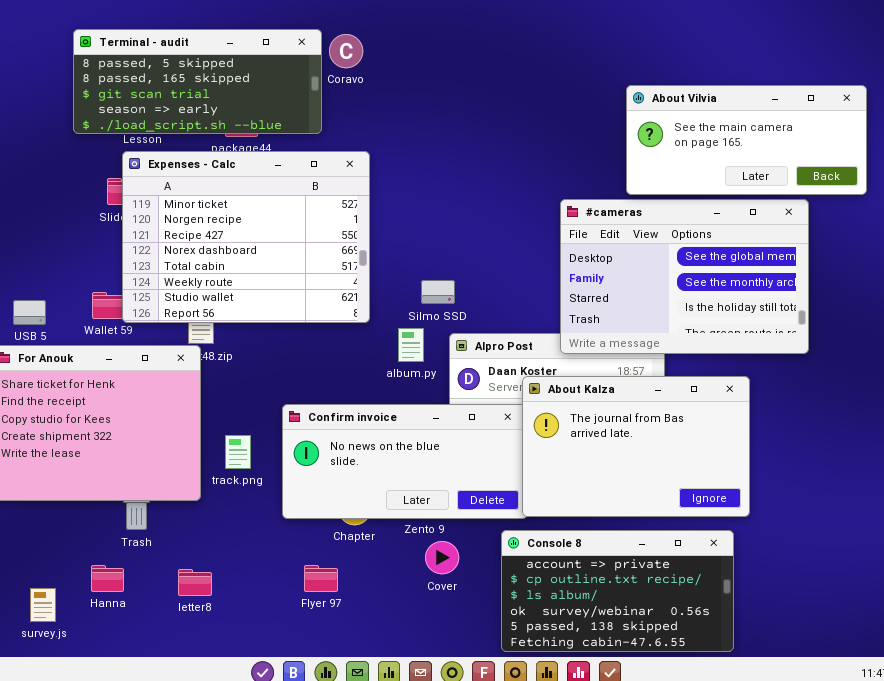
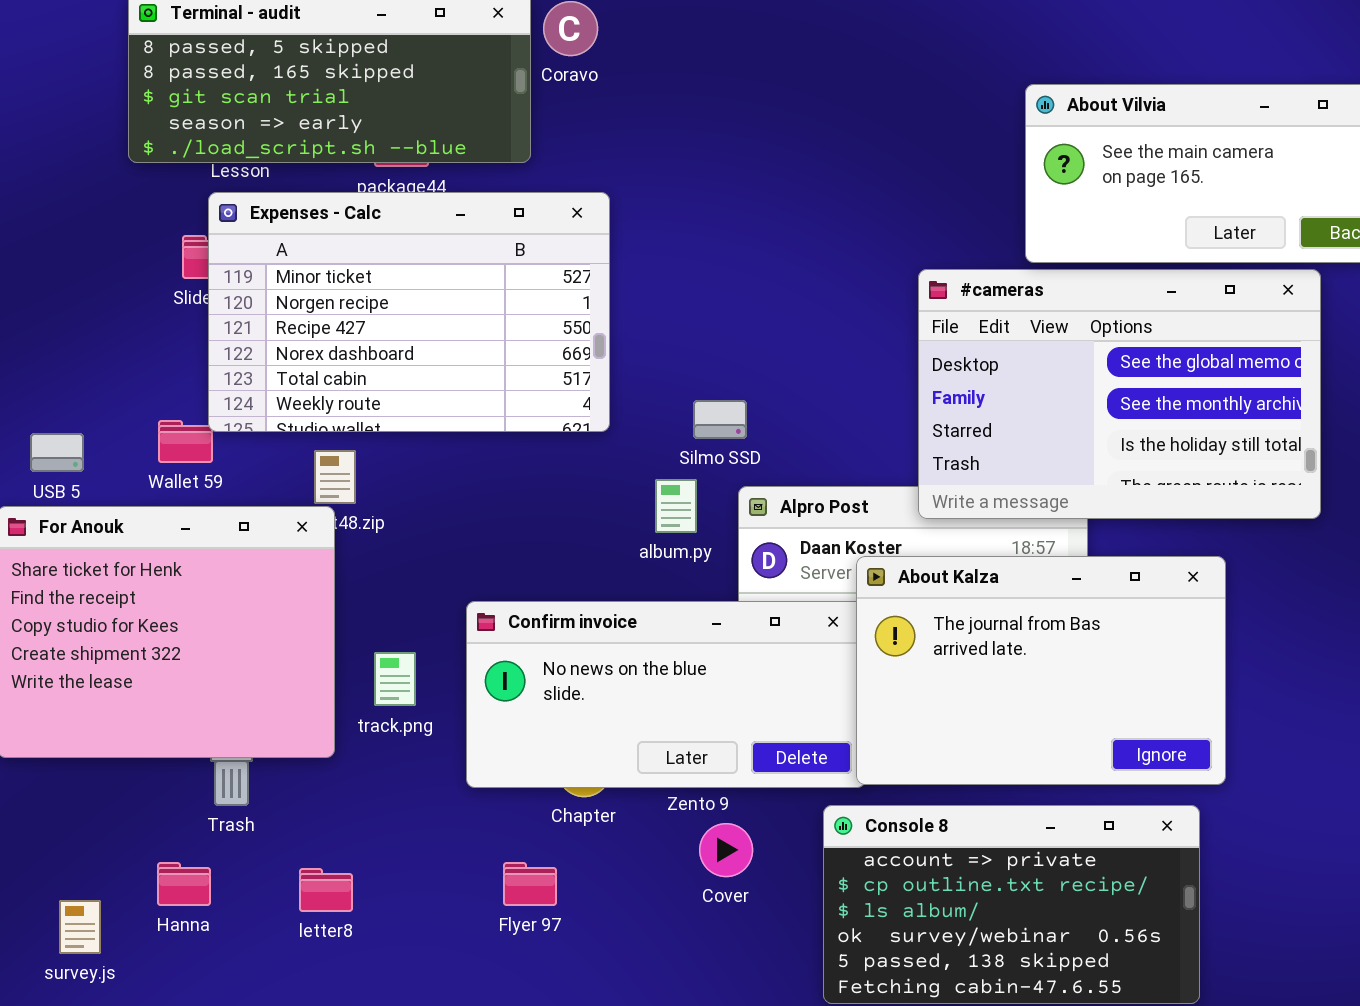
Expenses - Calc: [122,151,370,323] -> [208,192,610,432], resized

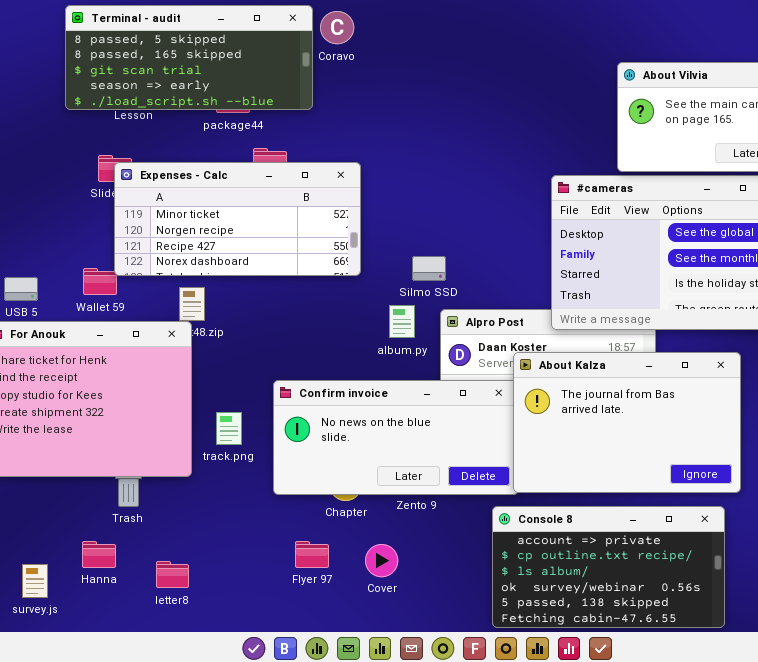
Expenses - Calc: [208,192,610,432] -> [114,162,361,276], resized
Cover: [699,823,753,877] -> [365,544,398,577], moved
letter8: [299,868,353,912] -> [156,561,189,588], moved

